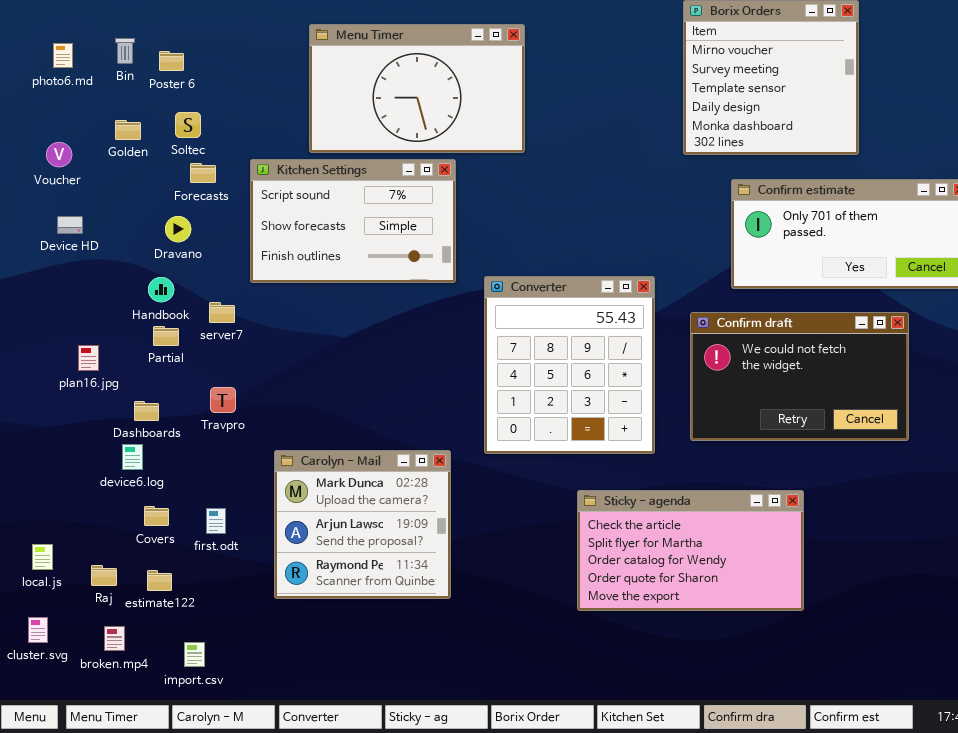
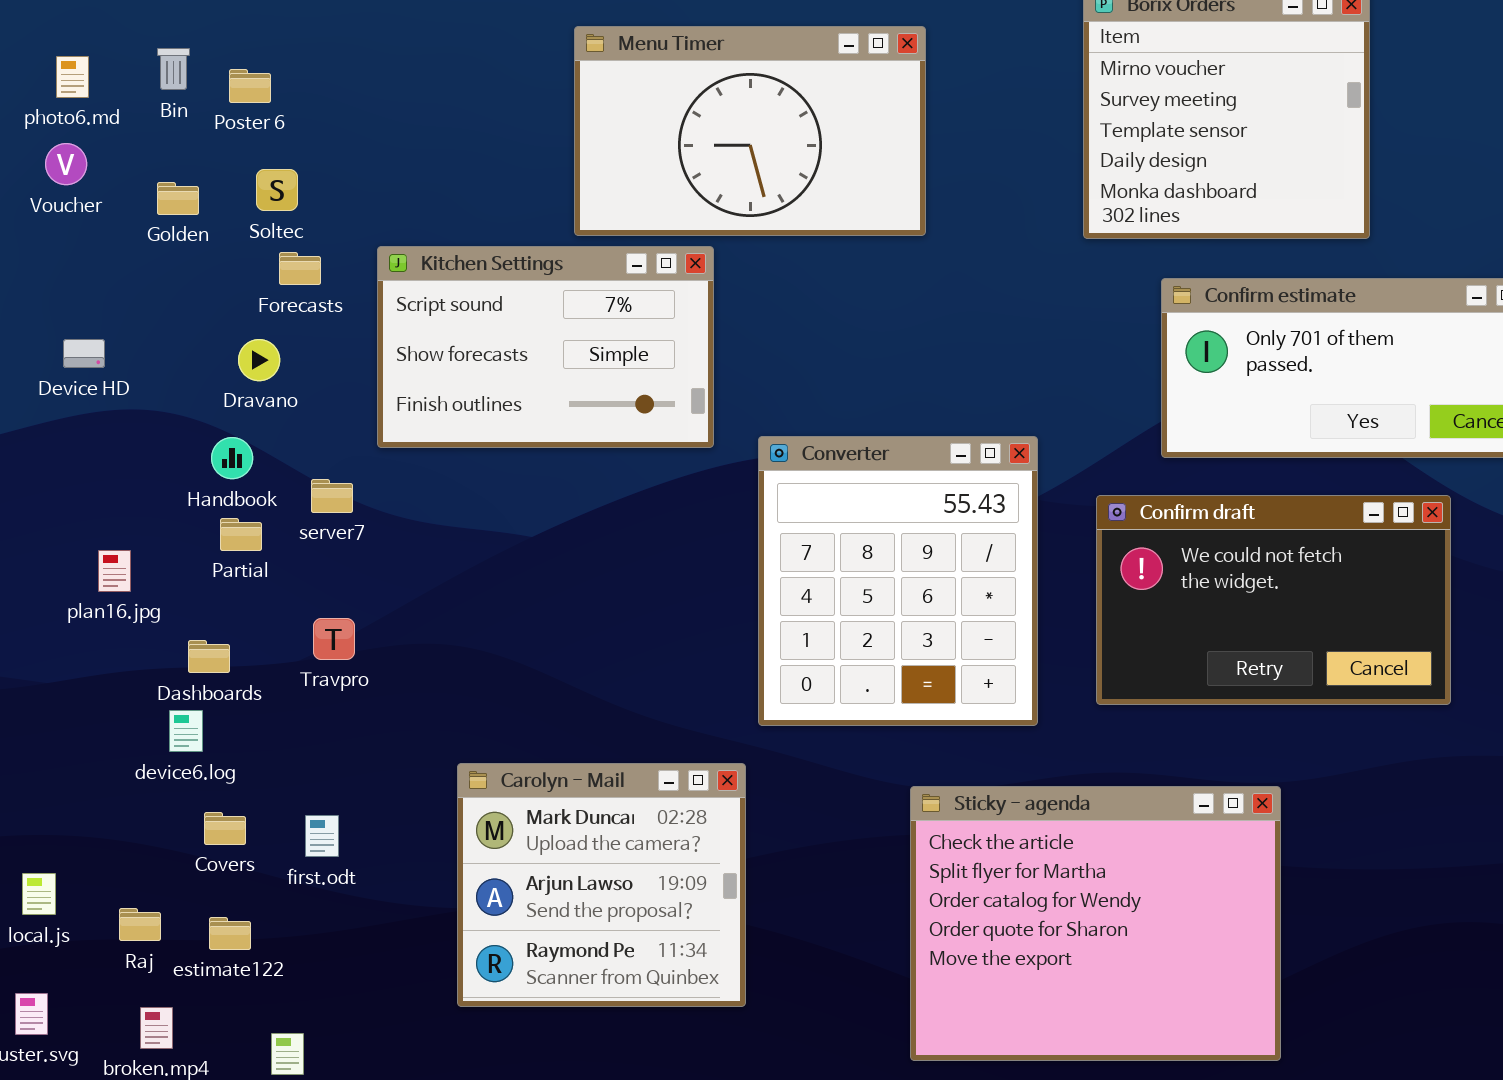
Menu Timer: [309,24,525,153] -> [574,26,926,236], moved
Voucher: [46,142,72,167] -> [45,143,87,185], moved
Carolyn - Mail: [274,450,451,599] -> [457,763,746,1007], moved
Sticky - agenda: [577,490,804,611] -> [910,786,1281,1061], resized

